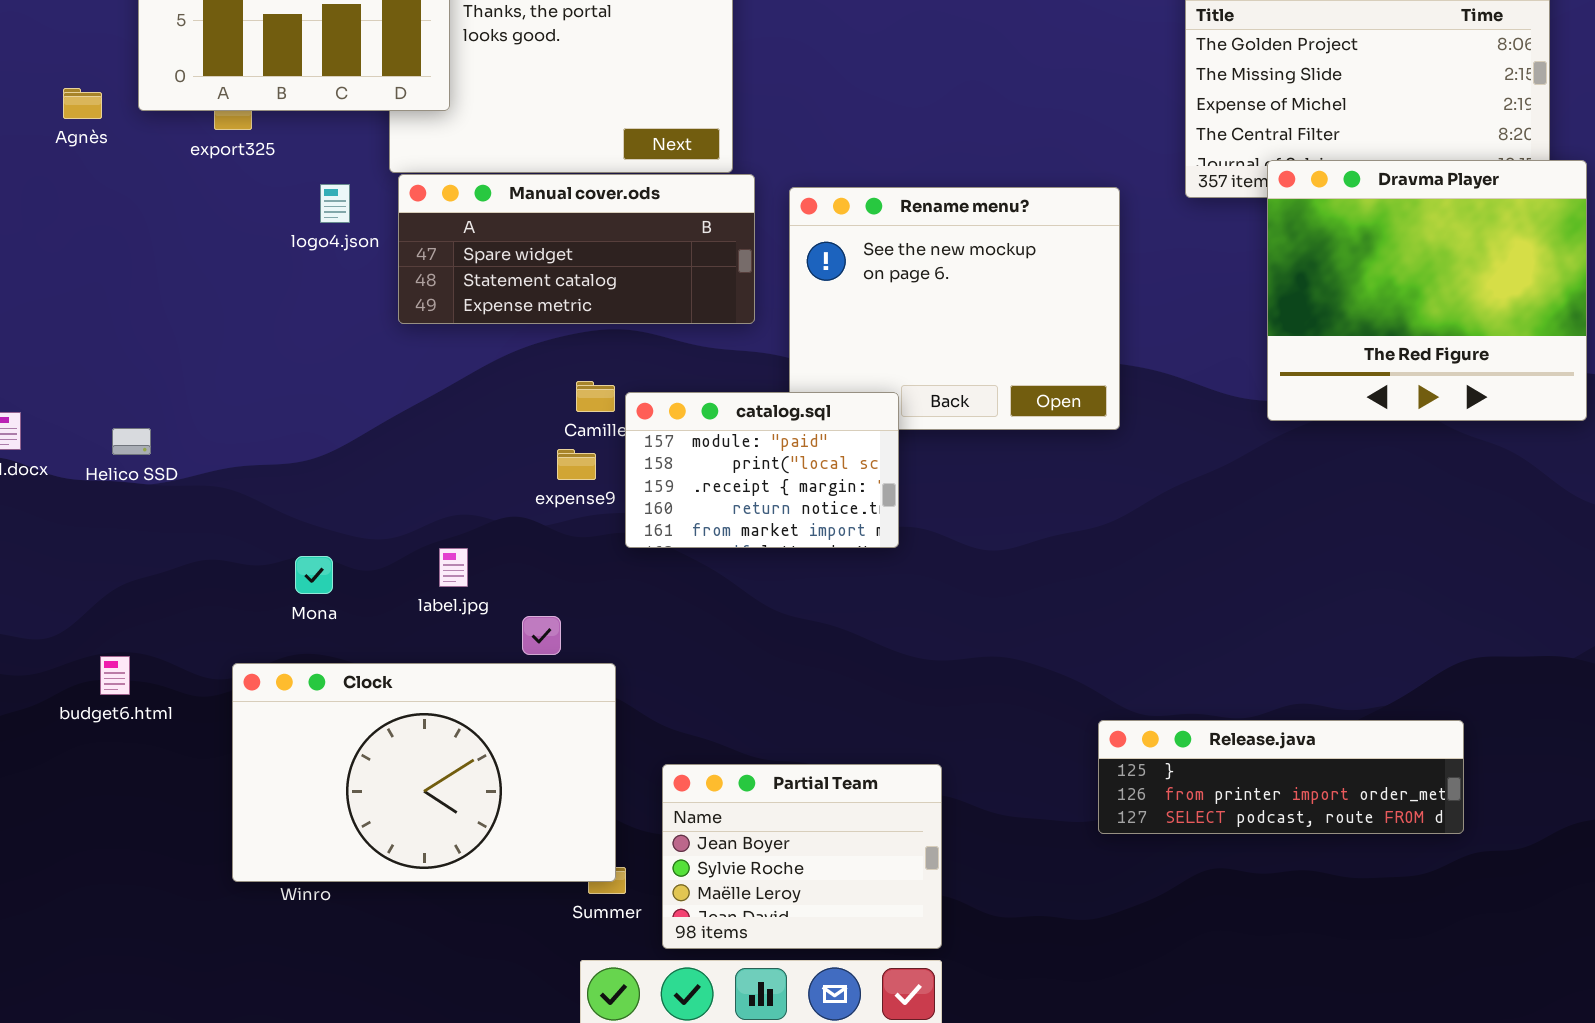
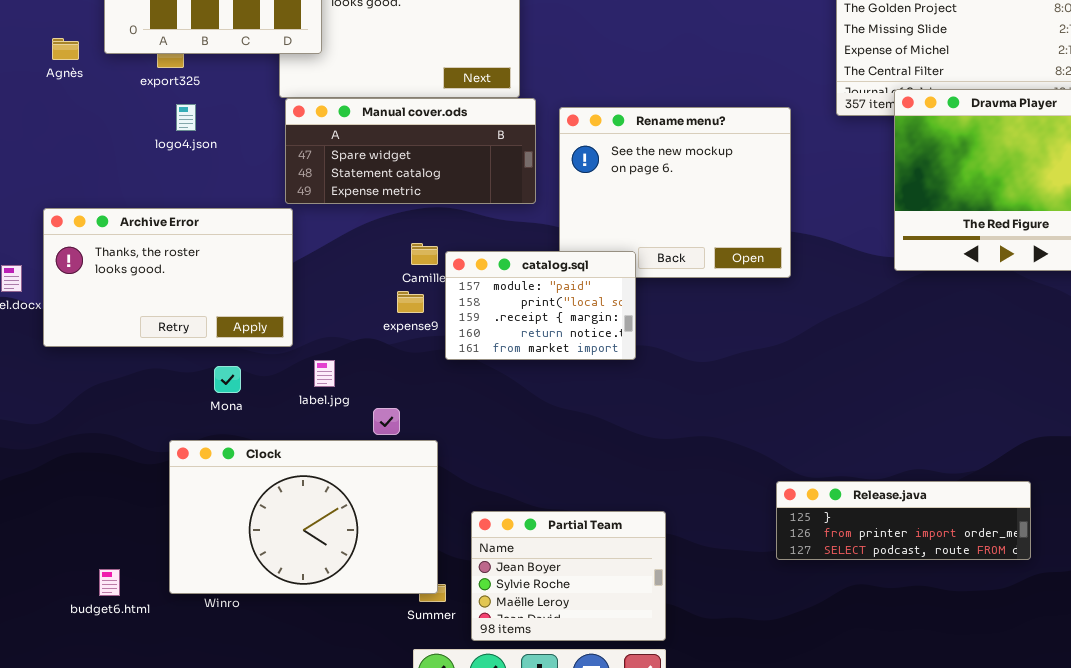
logo4.json: [320,184,350,223] -> [176,104,196,131], moved
Archive Error: none -> [43,208,293,347], opened
budget6.html: [100,656,130,695] -> [99,569,120,596], moved

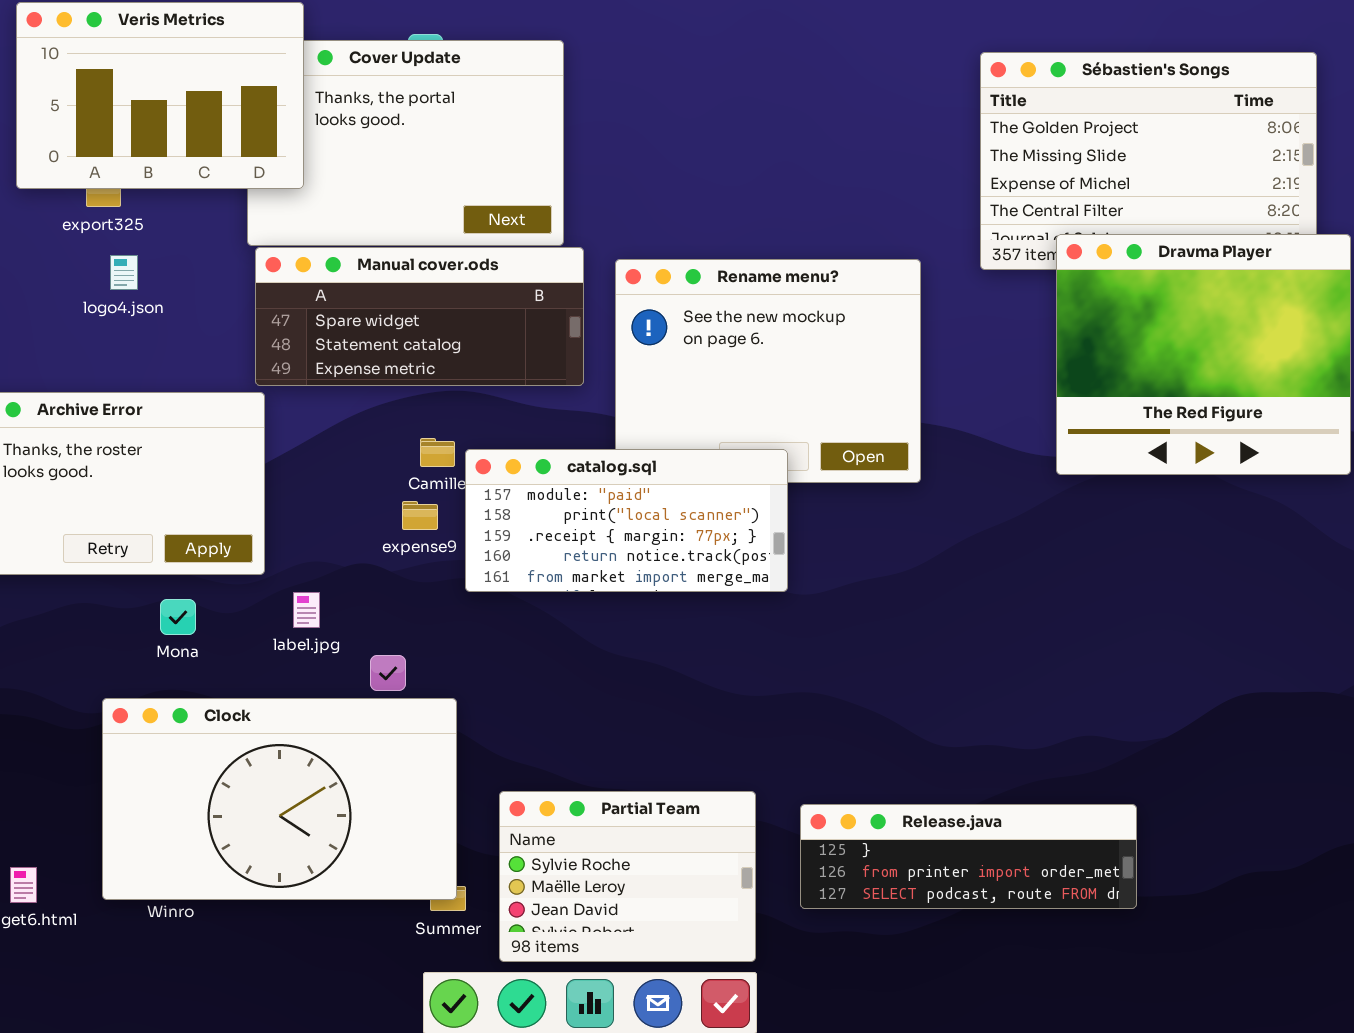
catalog.sql: [445,251,636,360] -> [465,449,788,592], resized
Release.java: [776,481,1031,560] -> [800,804,1137,909], moved
Partial Team: [471,511,666,641] -> [499,791,756,962], scrolled down 1 row

